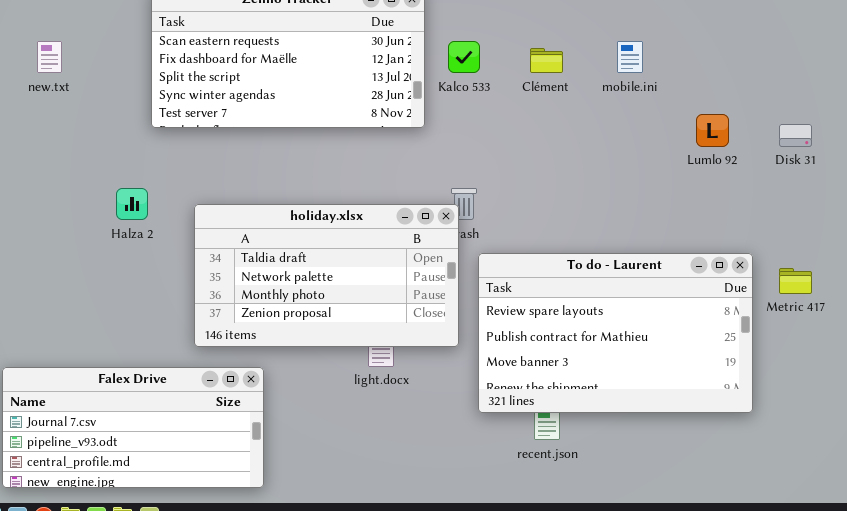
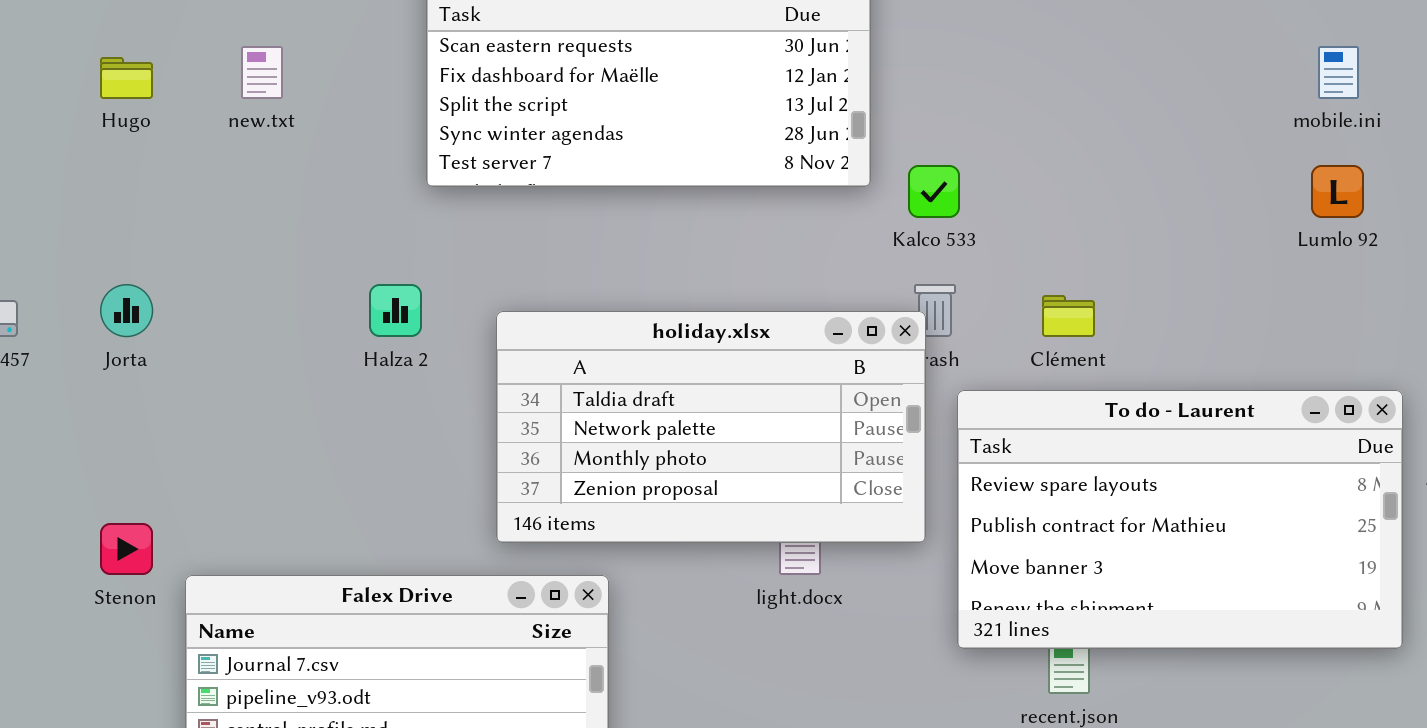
Kalco 533: [448,41,480,73] -> [908,165,960,218], moved
mobile.ini: [617,41,643,73] -> [1318,46,1359,99], moved
Clément: [530,48,563,73] -> [1042,295,1095,337], moved

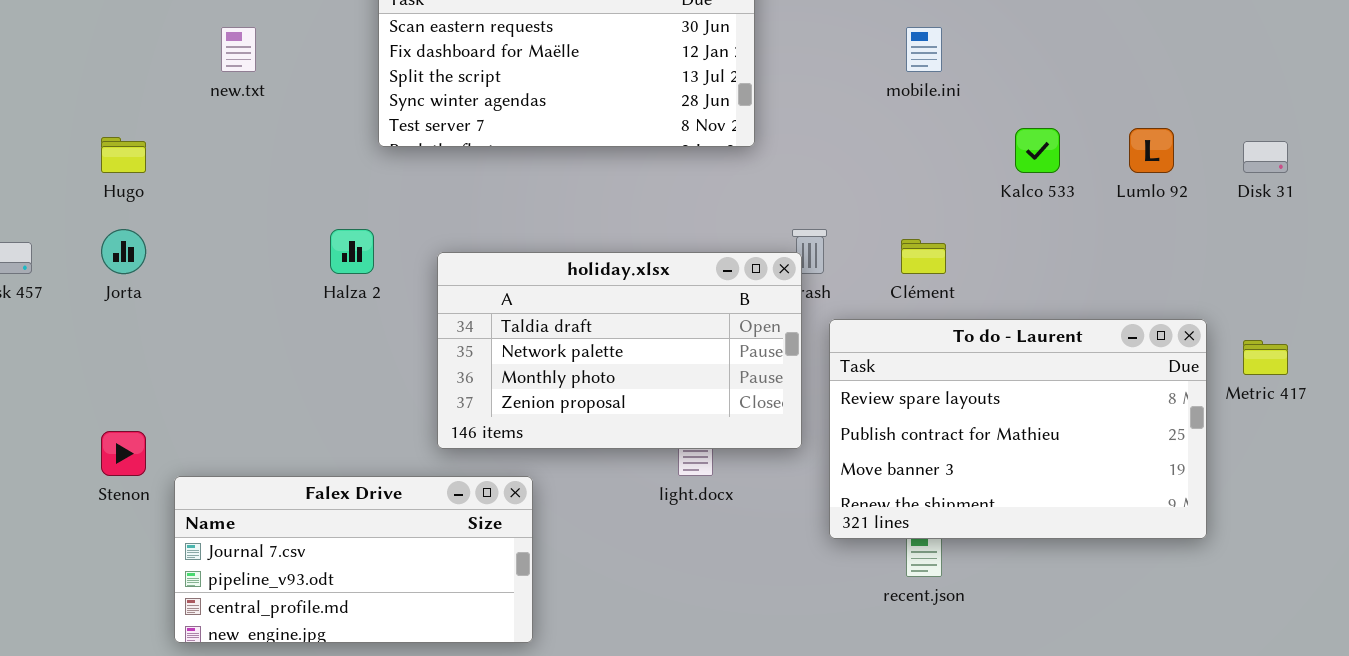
mobile.ini: [1318,46,1359,99] -> [906,27,942,72], moved
Hugo: [100,57,153,99] -> [101,137,146,173], moved
Kalco 533: [908,165,960,218] -> [1015,128,1060,173], moved

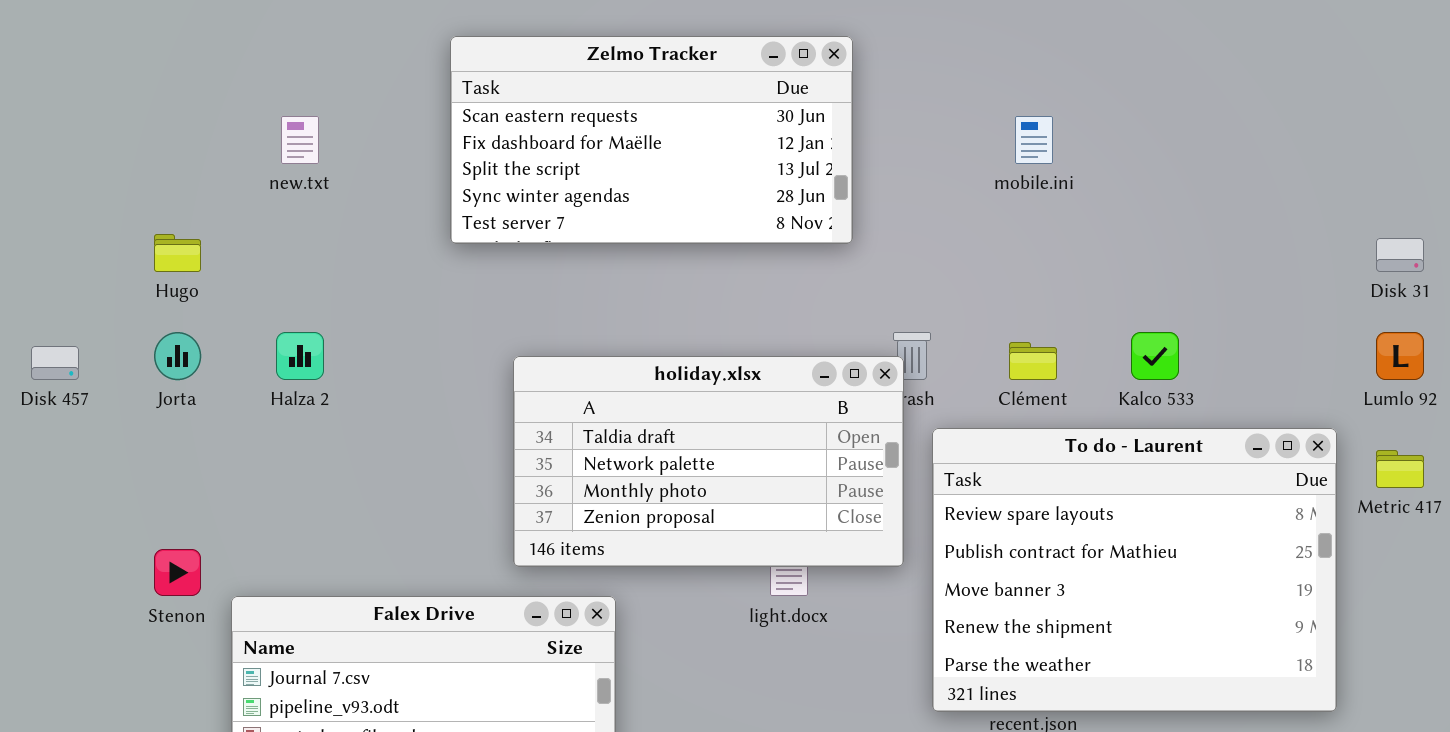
Kalco 533: [1015,128,1060,173] -> [1131,332,1179,380], moved
Lumlo 92: [1129,128,1174,173] -> [1376,332,1424,380], moved
Halza 2: [330,229,374,274] -> [276,332,324,380], moved
To do - Laurent: [829,319,1207,539] -> [932,428,1337,712], resized

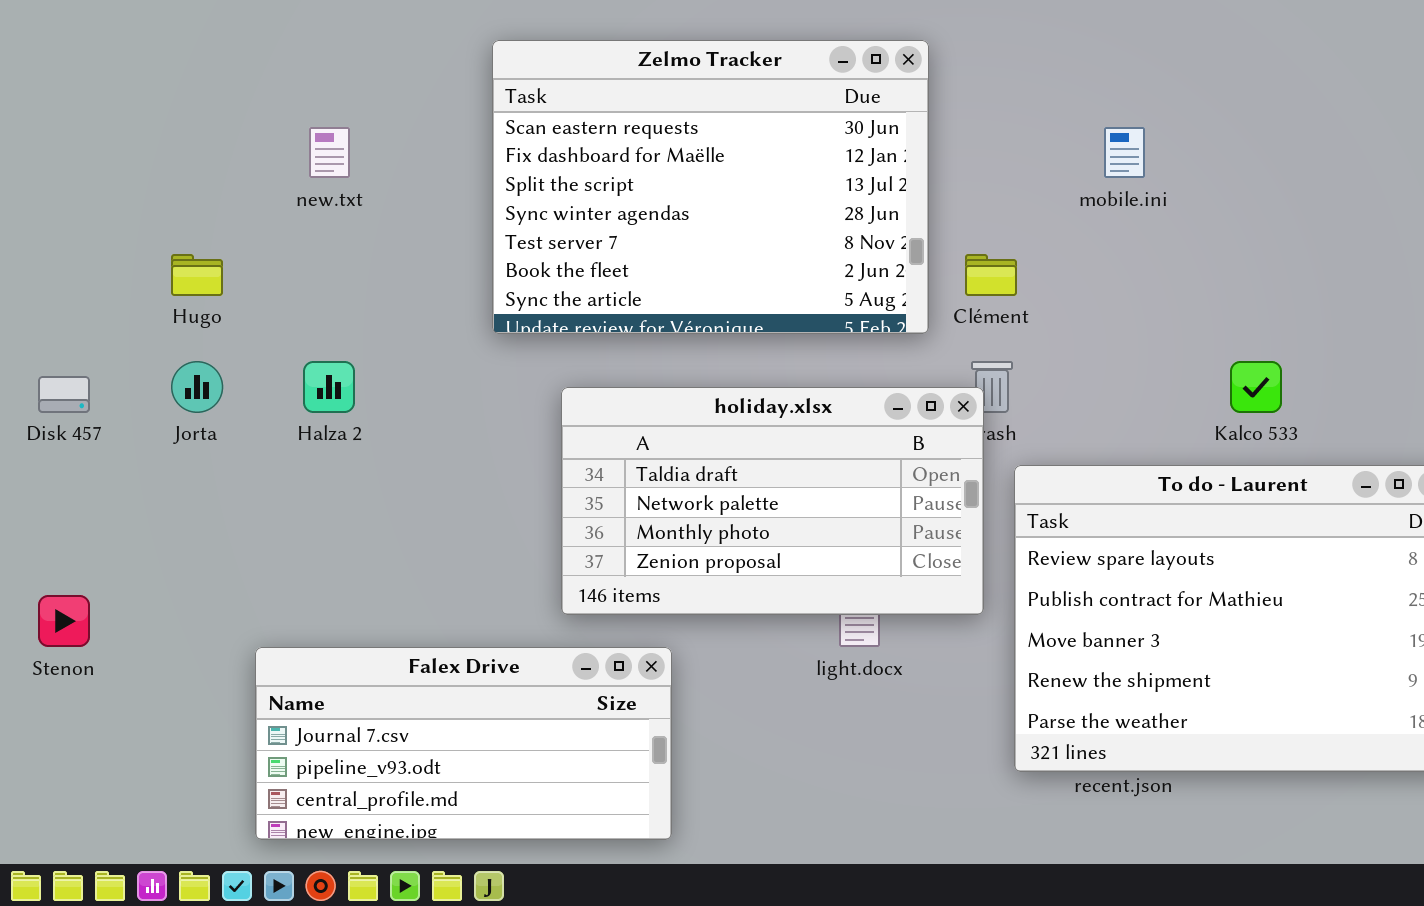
Zelmo Tracker: [450,36,853,244] -> [492,40,929,334], resized
Clément: [1009,342,1057,380] -> [965,254,1017,296], moved
Stenon: [154,549,201,596] -> [38,595,90,647], moved

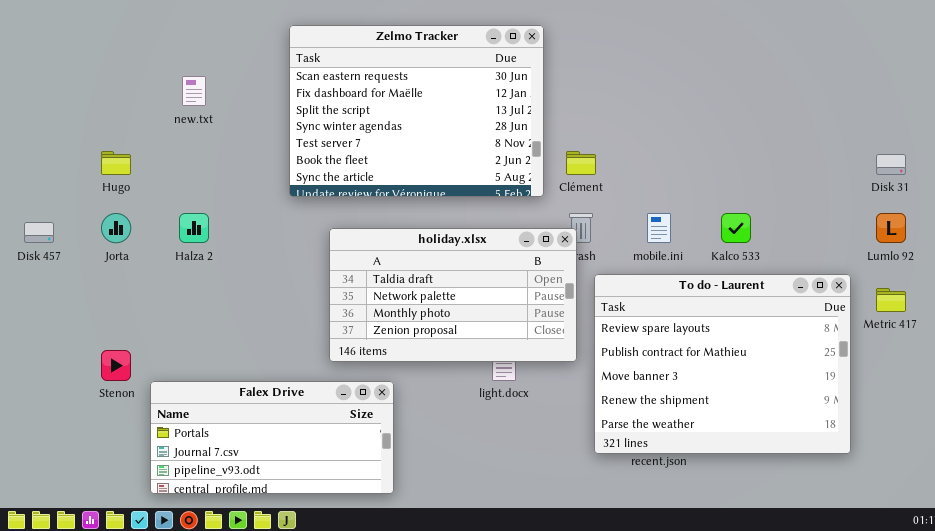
mobile.ini: [1104,127,1145,178] -> [647,213,671,243], moved
Stenon: [38,595,90,647] -> [101,350,131,381], moved
Falex Drive: [255,647,672,840] -> [150,381,394,494], scrolled up 1 row

